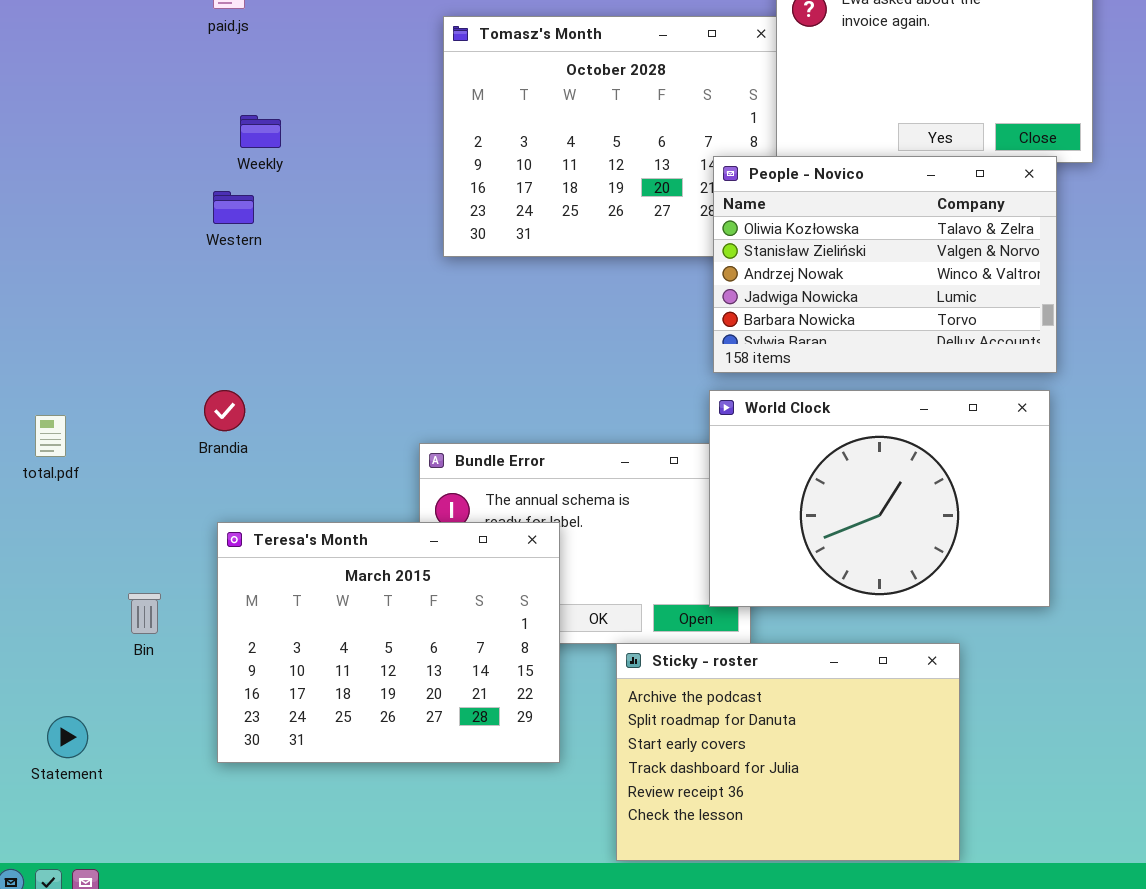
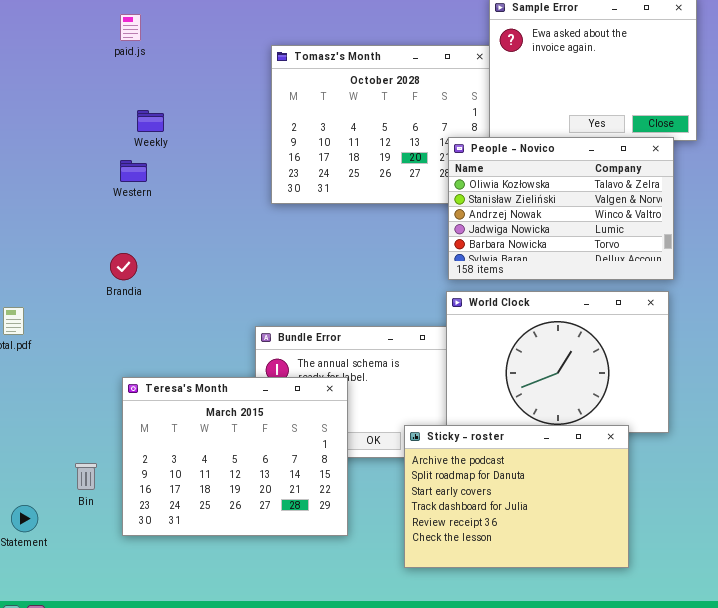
Brandia: [204,390,245,431] -> [110,253,137,280], moved
Bin: [128,593,161,634] -> [75,463,97,490], moved
Sticky - roster: [616,643,960,861] -> [404,425,629,568], moved

